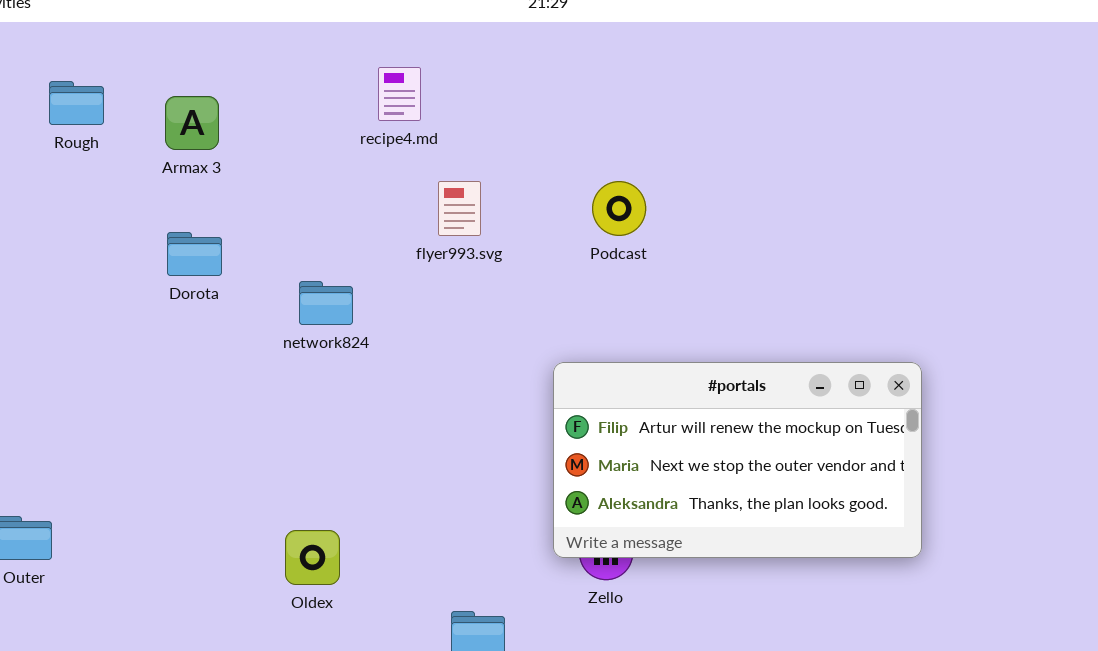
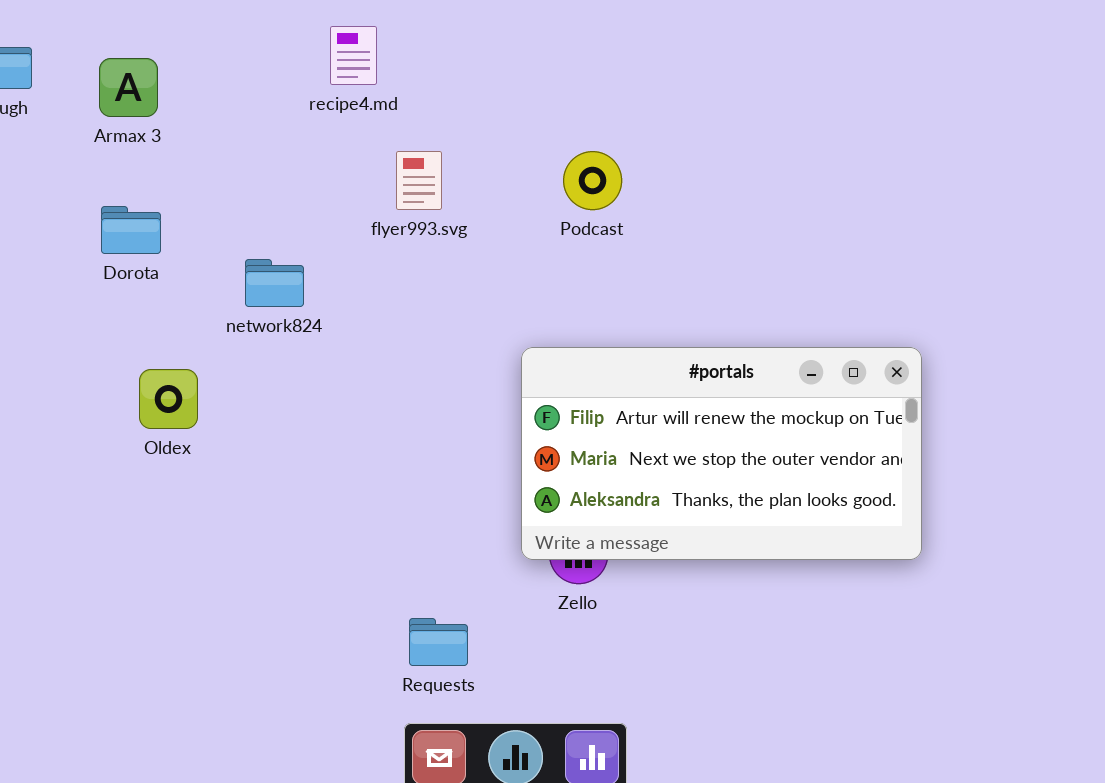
Oldex: [285,530,340,585] -> [139,369,198,429], moved

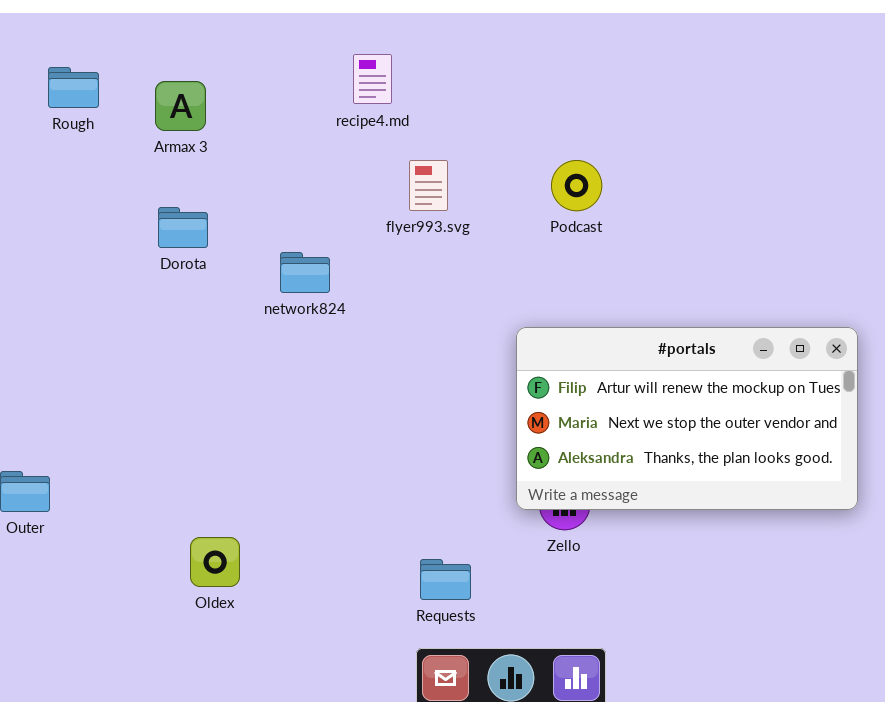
Oldex: [139,369,198,429] -> [190,537,240,587], moved

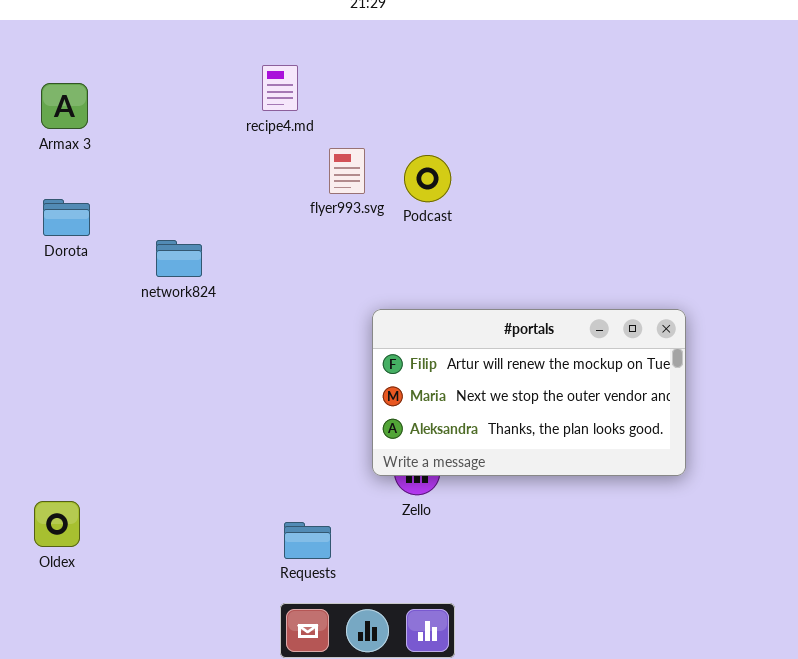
recipe4.md: [353,54,392,104] -> [262,65,298,111], moved
flyer993.svg: [409,160,448,211] -> [329,148,365,194], moved
Oldex: [190,537,240,587] -> [34,501,80,547], moved

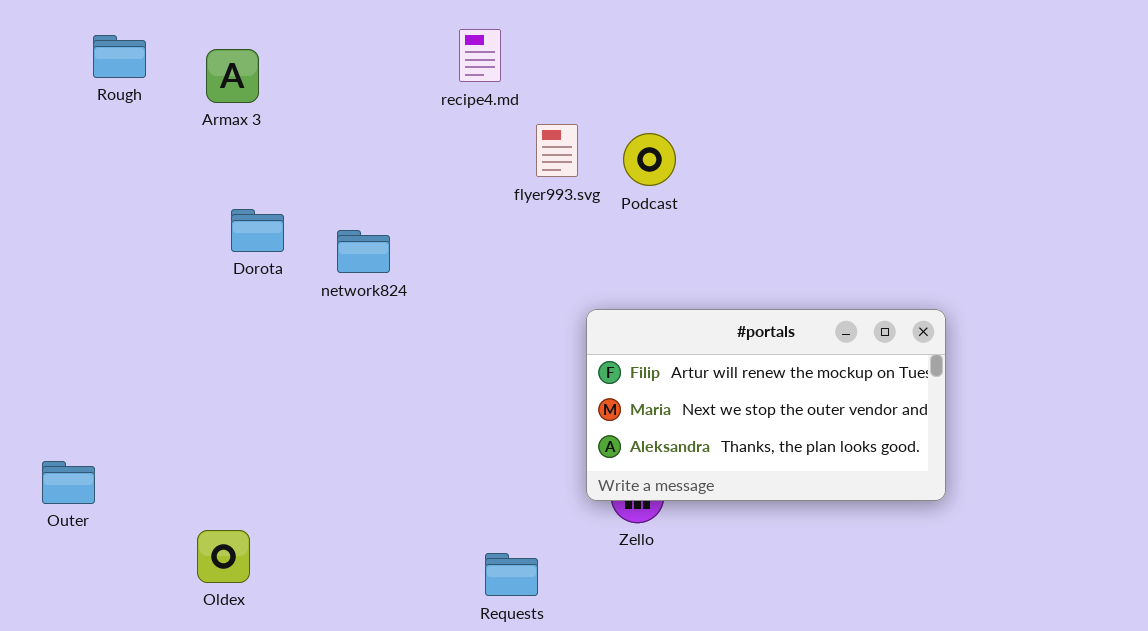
Dorota: [43,199,90,236] -> [231,209,284,252], moved

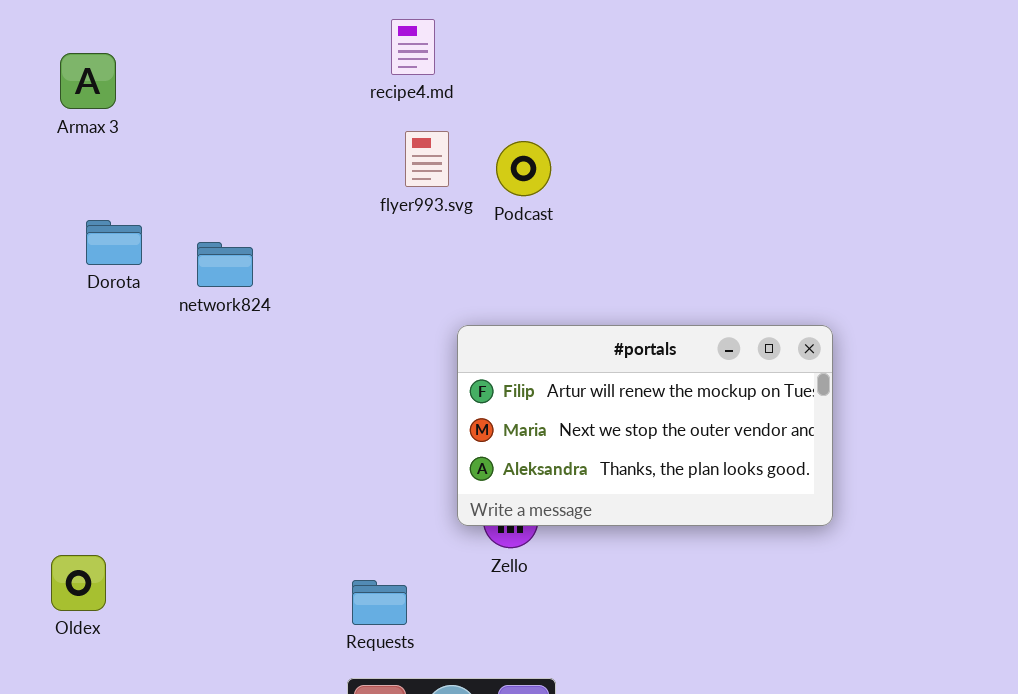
recipe4.md: [459,29,501,82] -> [391,19,435,75], moved

